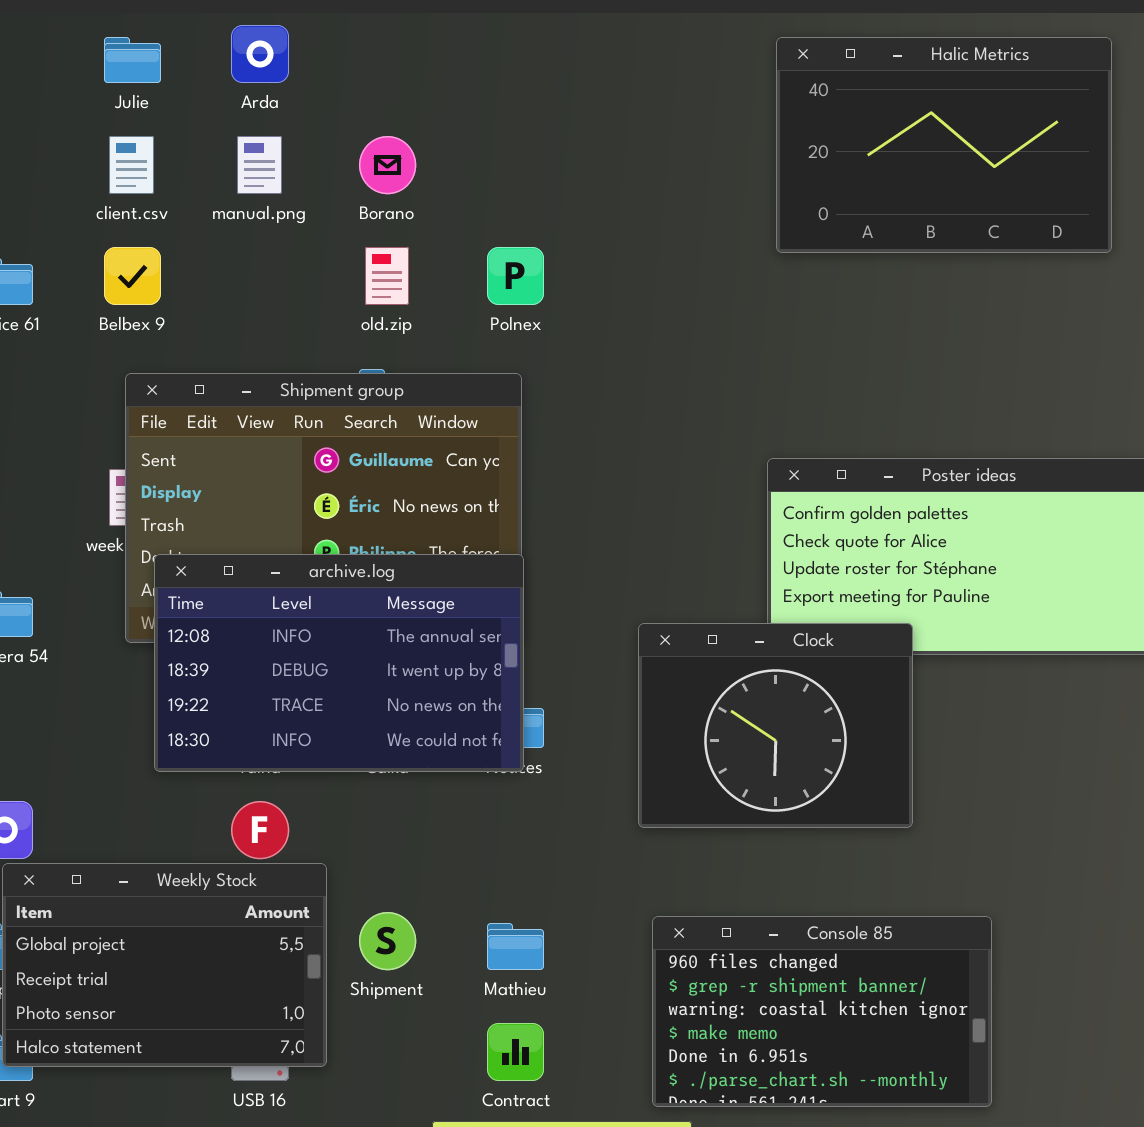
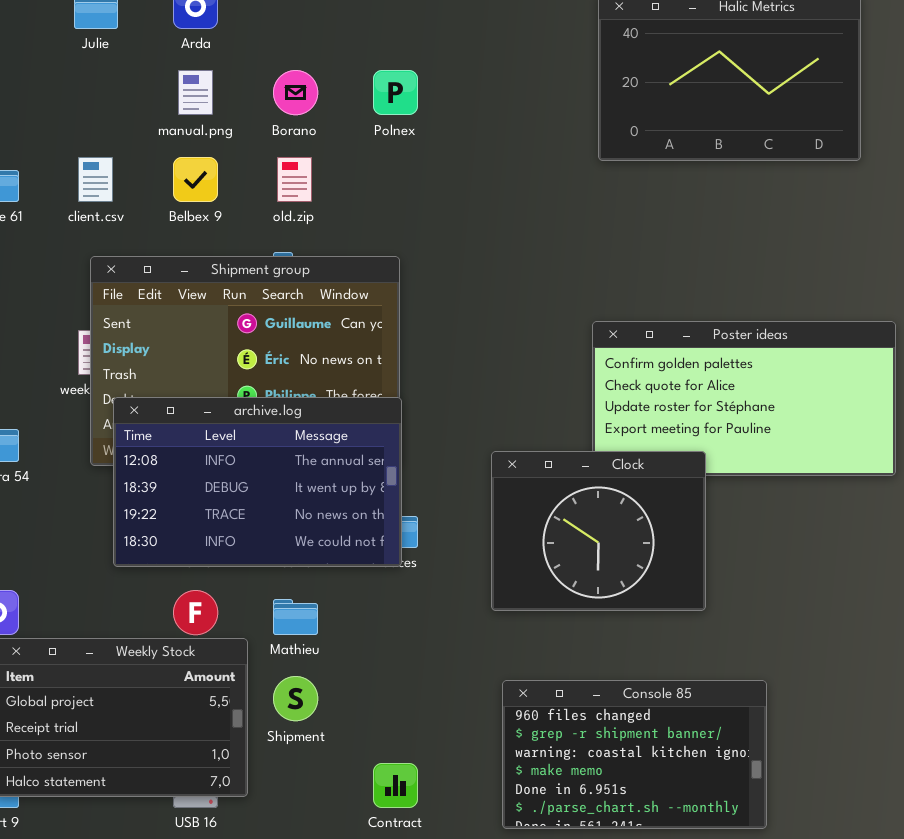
client.csv: [109,136,154,194] -> [78,157,113,202], moved
Belbex 9: [104,247,161,305] -> [173,157,218,202], moved
Polnex: [487,247,544,305] -> [373,70,418,115], moved
Mathieu: [487,923,544,970] -> [273,599,318,635], moved

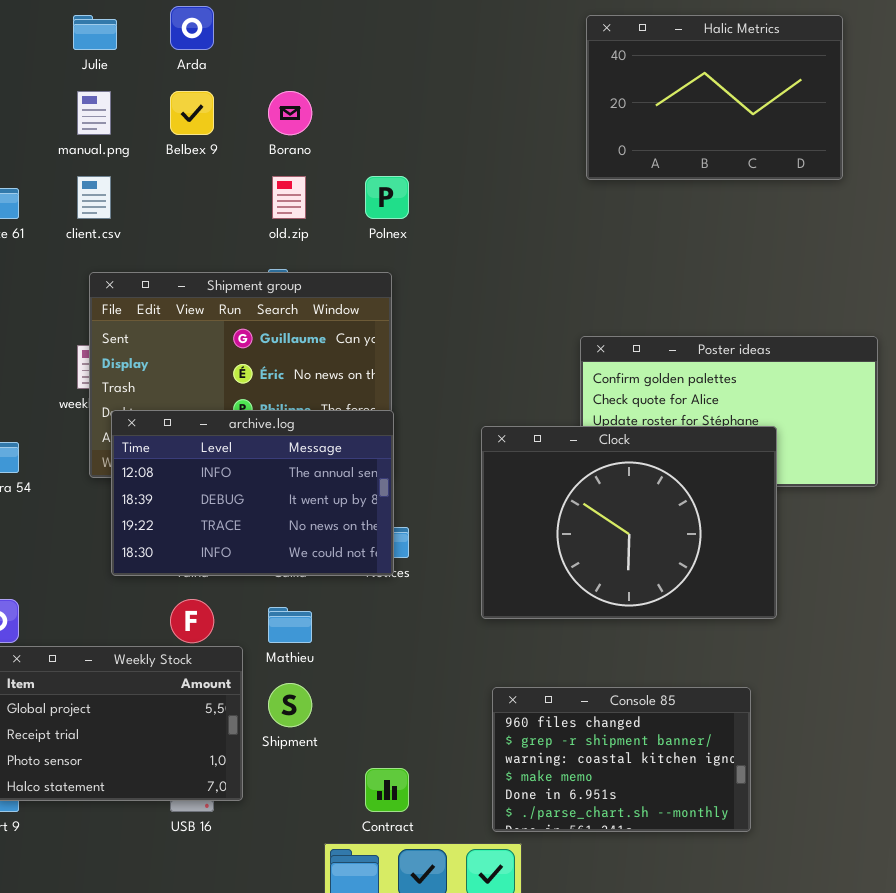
manual.png: [178,70,213,115] -> [77,91,111,135], moved
Polnex: [373,70,418,115] -> [365,176,409,219], moved
Belbex 9: [173,157,218,202] -> [170,91,214,135], moved
Clock: [491,451,706,611] -> [481,426,777,619], resized

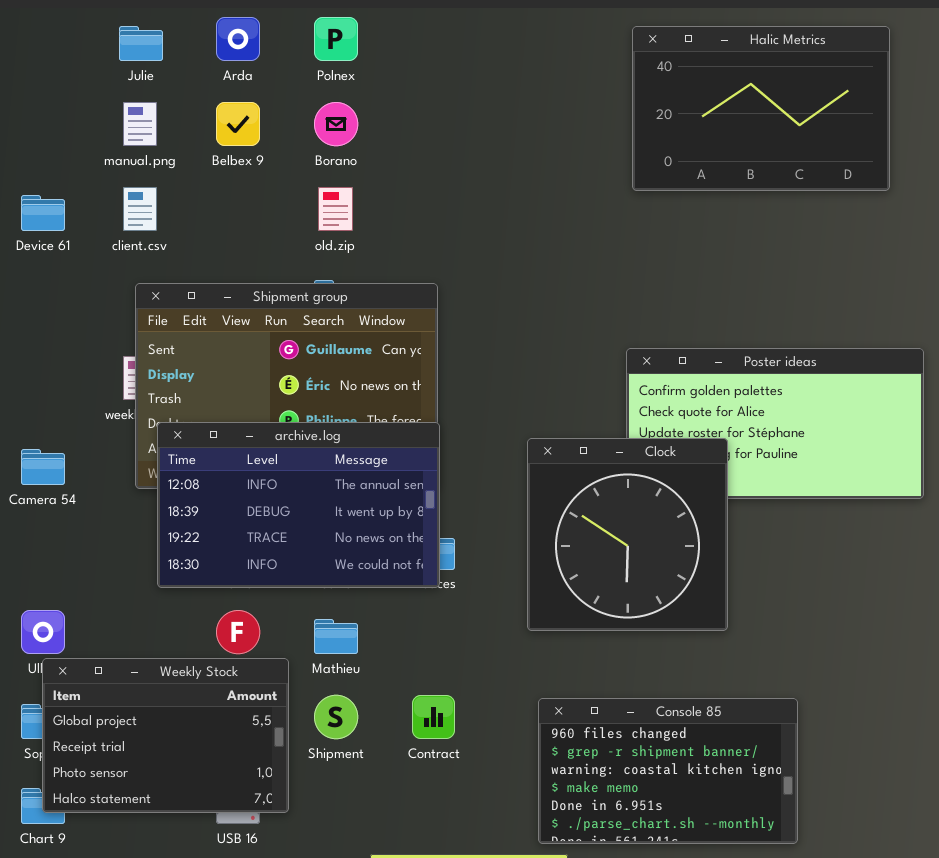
Polnex: [365,176,409,219] -> [314,17,358,61], moved
Clock: [481,426,777,619] -> [527,438,728,631], resized
Contract: [365,768,409,812] -> [412,695,455,739], moved

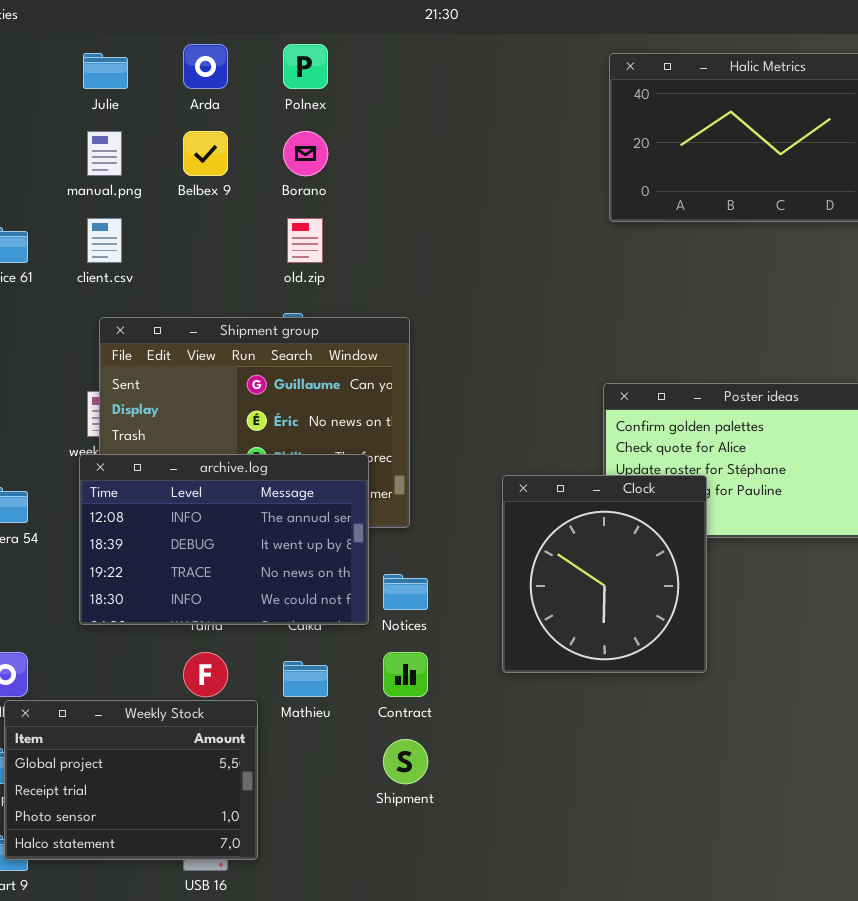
archive.log: [157,422,440,588] -> [79,454,369,625], moved
Shipment: [314,695,358,739] -> [383,739,428,784], moved
Contract: [412,695,455,739] -> [383,652,428,697], moved
Console 85: [538,698,798,844] -> none, closed

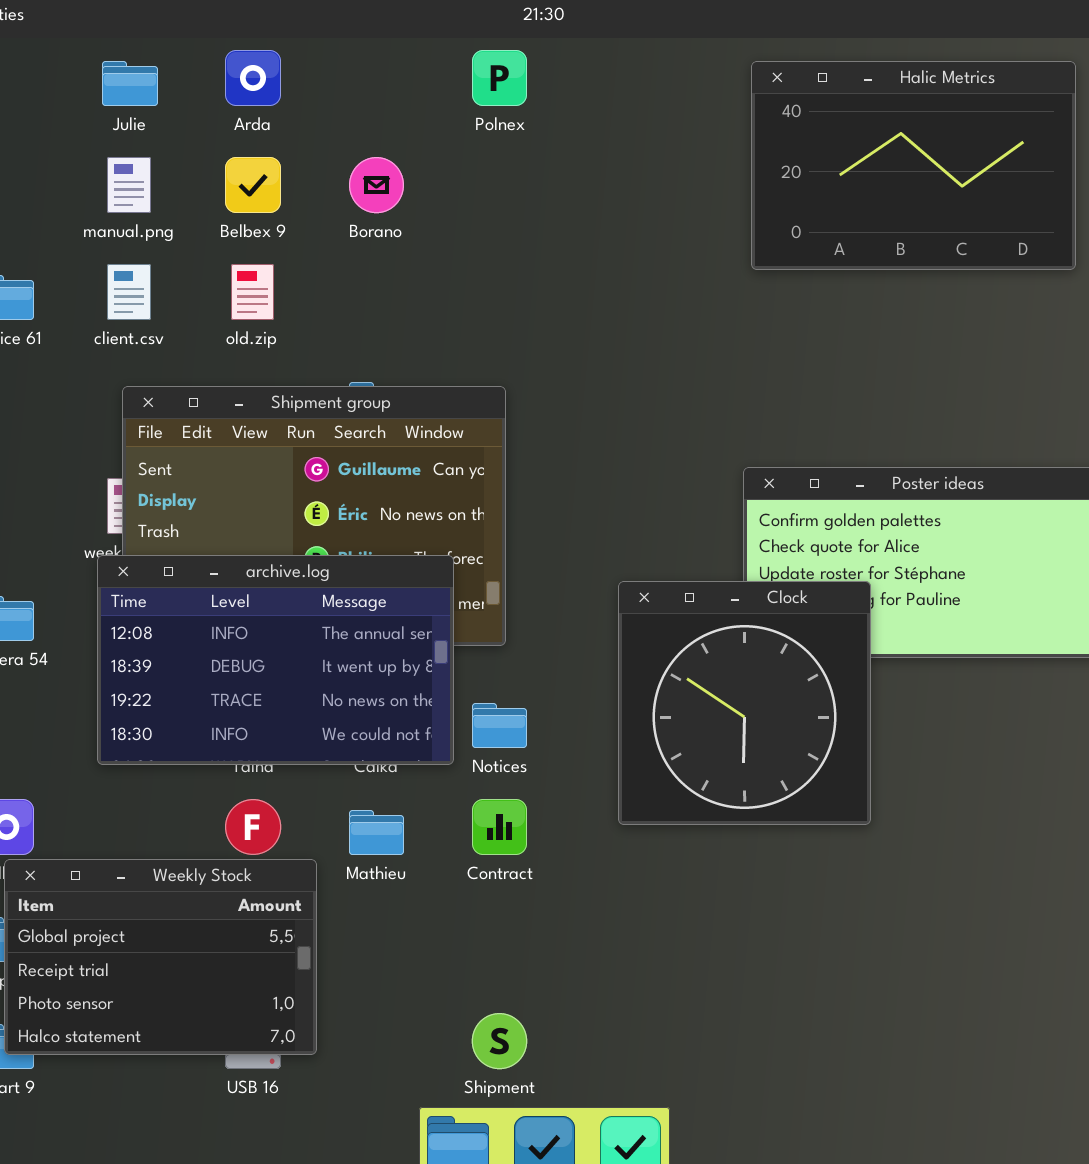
Polnex: [283,44,328,89] -> [472,50,527,106], moved
old.zip: [287,218,323,263] -> [231,264,274,320], moved
Shipment: [383,739,428,784] -> [472,1013,527,1069], moved

